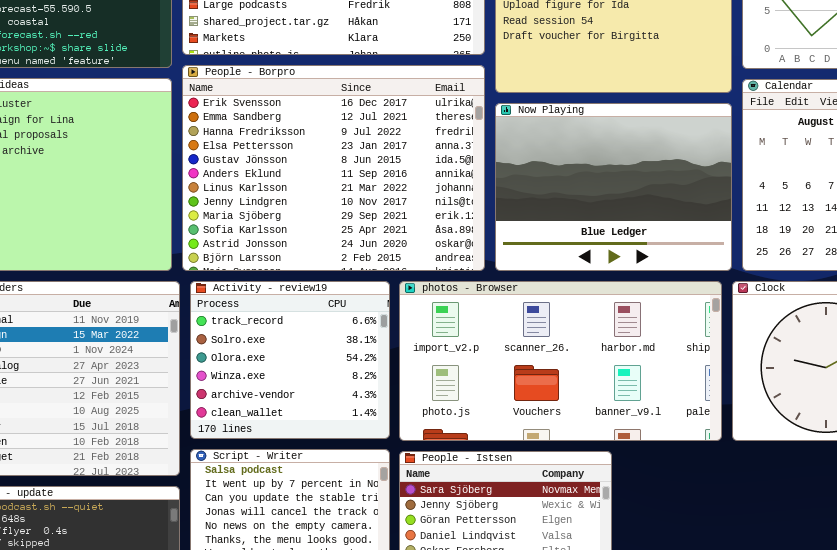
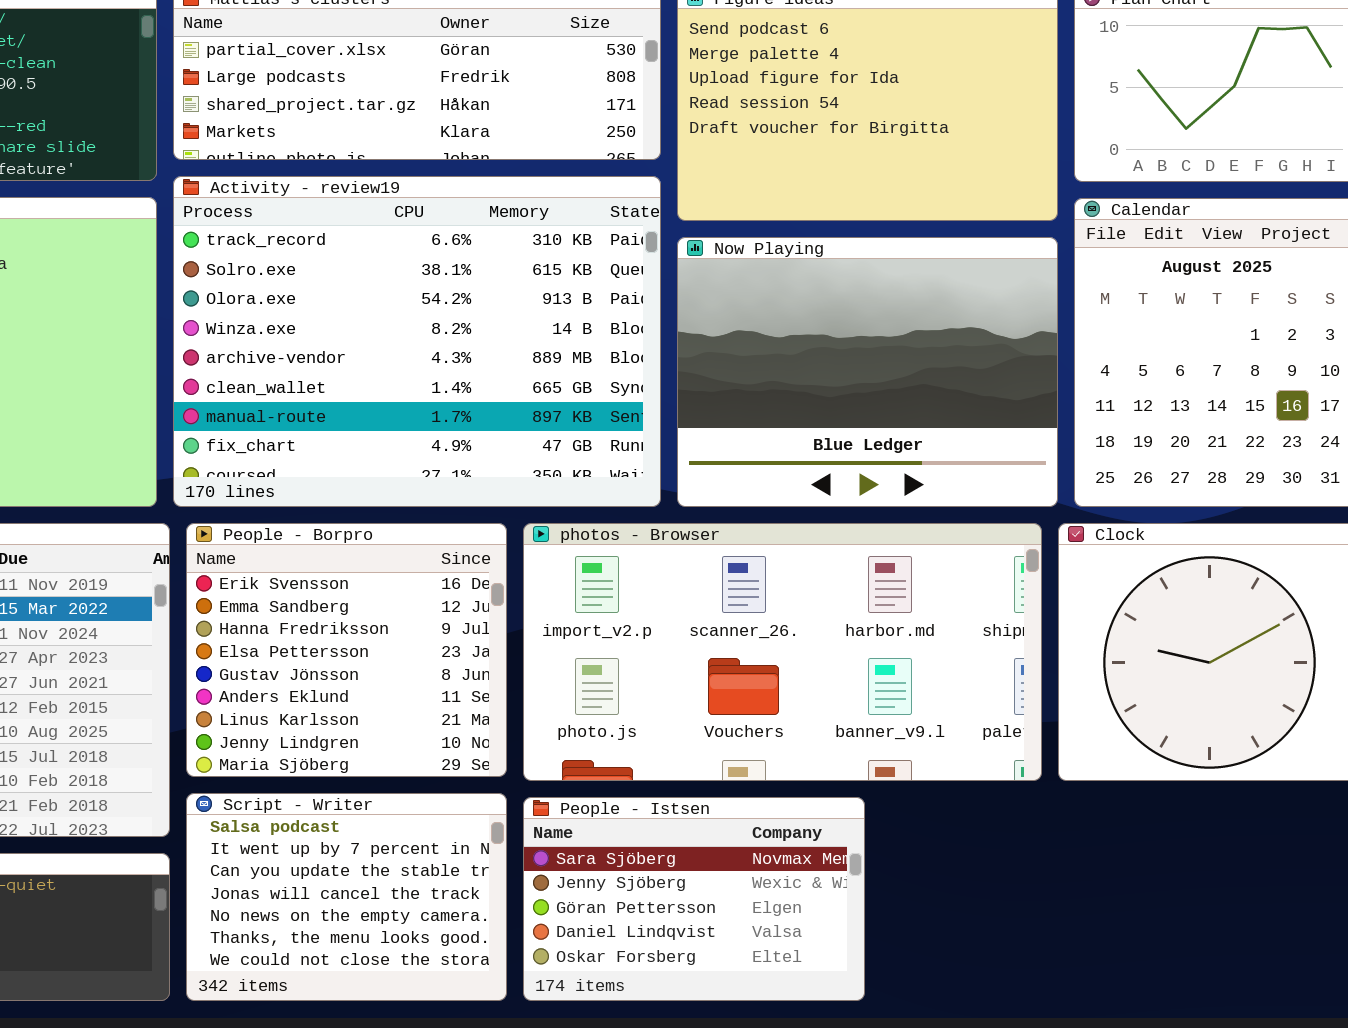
People - Borpro: [182,65,485,271] -> [186,523,507,777], moved, resized
Activity - review19: [190,281,390,439] -> [173,176,661,507], moved, resized

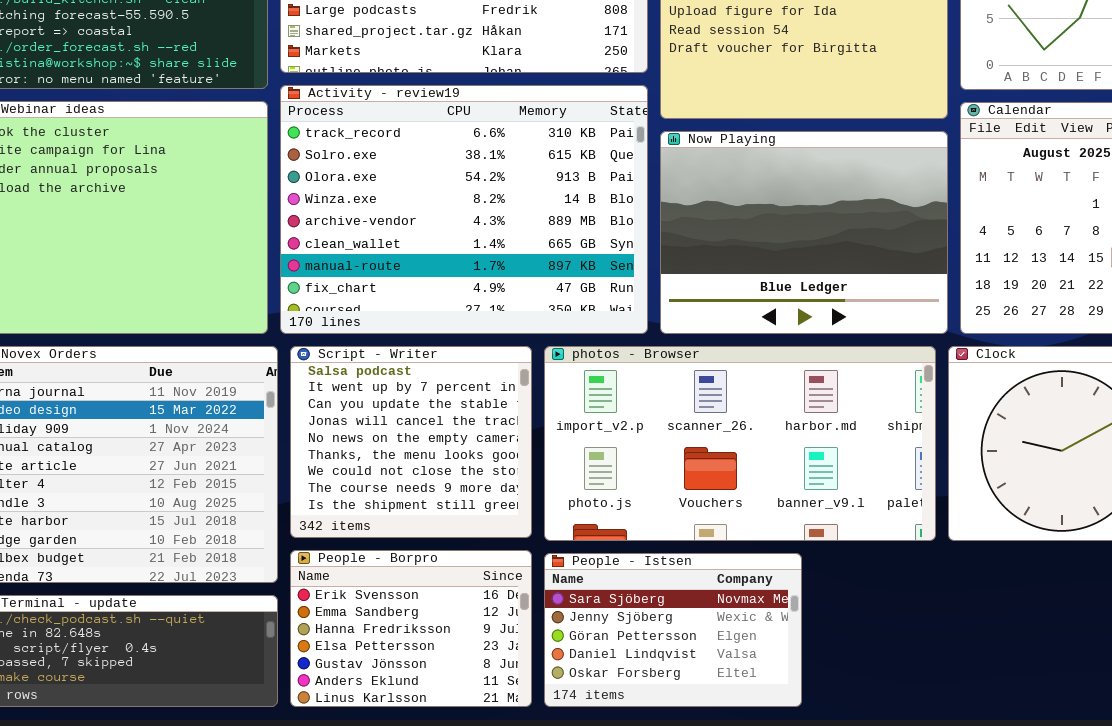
People - Borpro: [186,523,507,777] -> [290,550,532,707], moved, resized
Script - Writer: [186,793,507,1001] -> [290,346,532,538], moved, resized

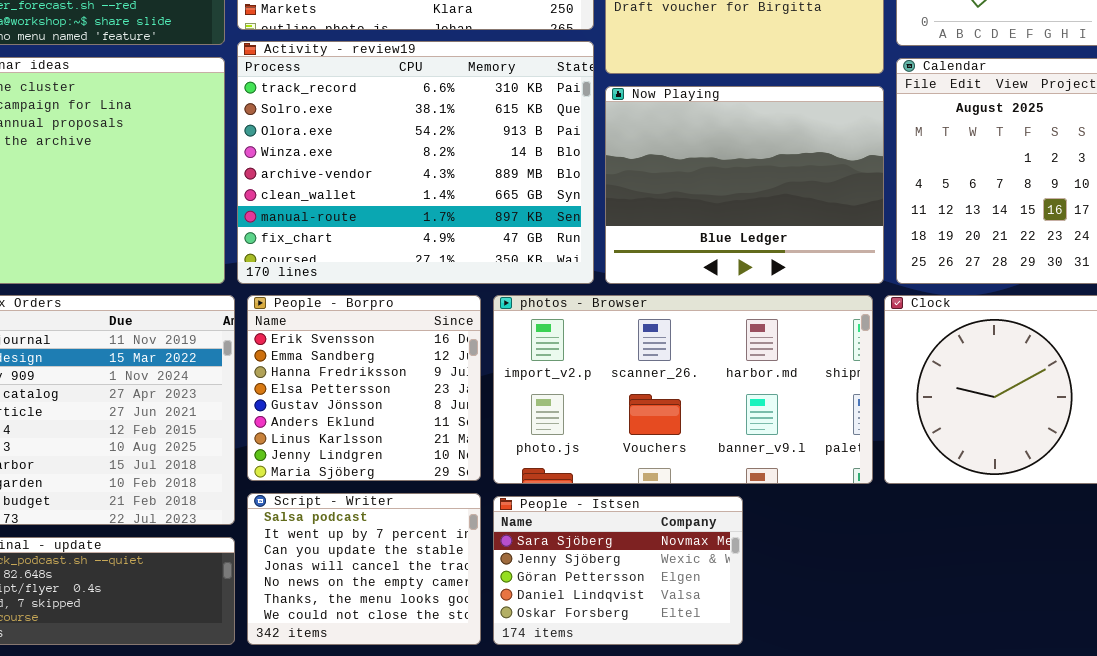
Script - Writer: [290,346,532,538] -> [247,493,481,645], moved, resized
People - Borpro: [290,550,532,707] -> [247,295,481,481], moved, resized

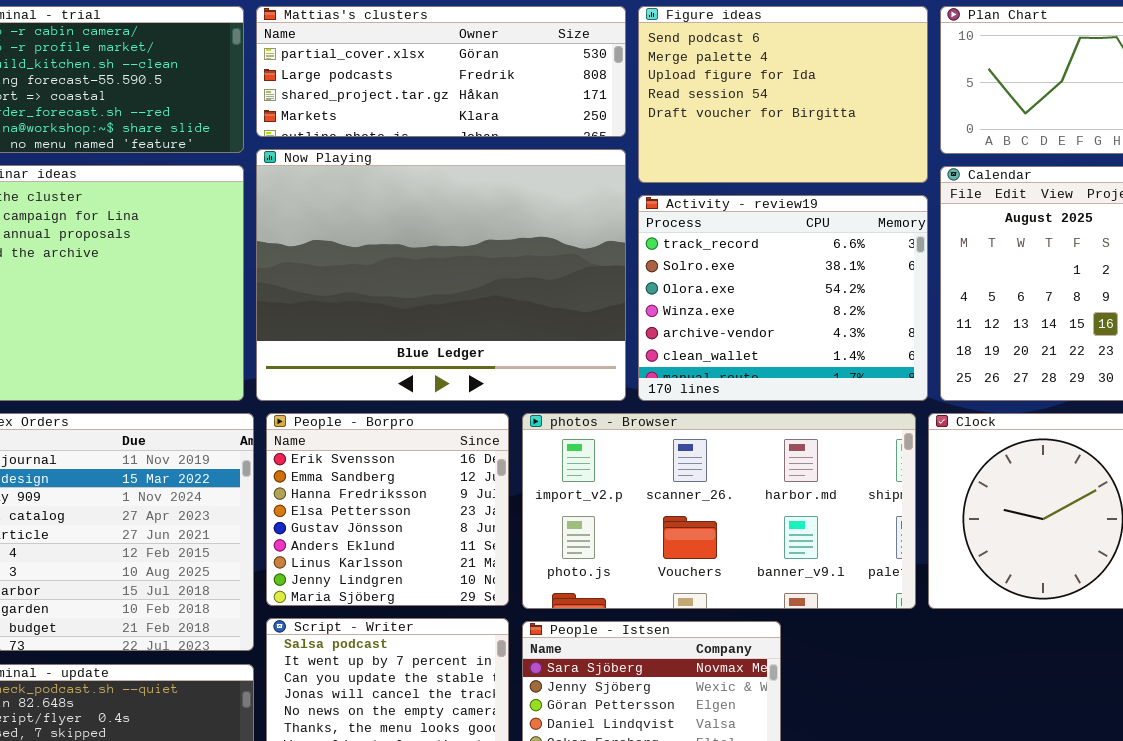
Activity - review19: [237,41,594,284] -> [638,195,928,401], moved, resized
Now Playing: [605,86,884,284] -> [256,149,626,401], moved, resized

